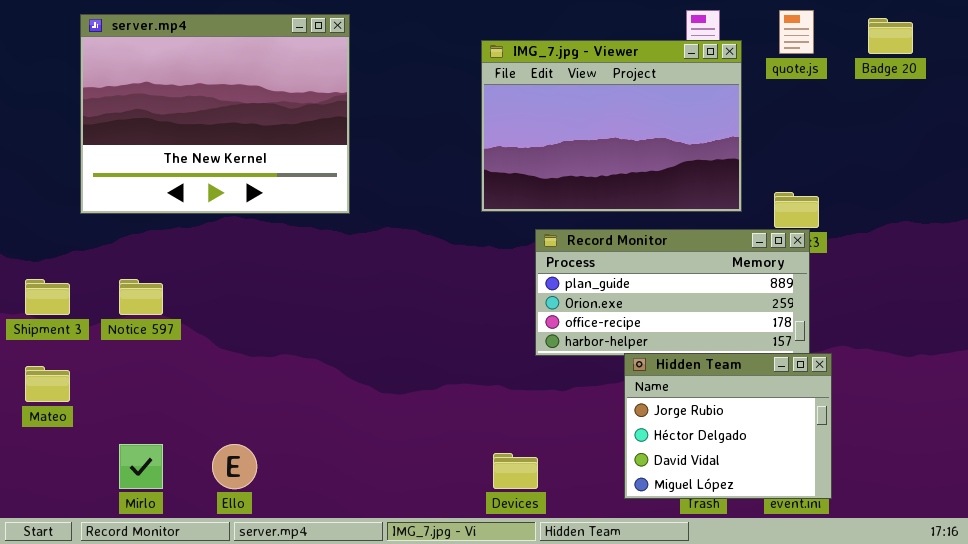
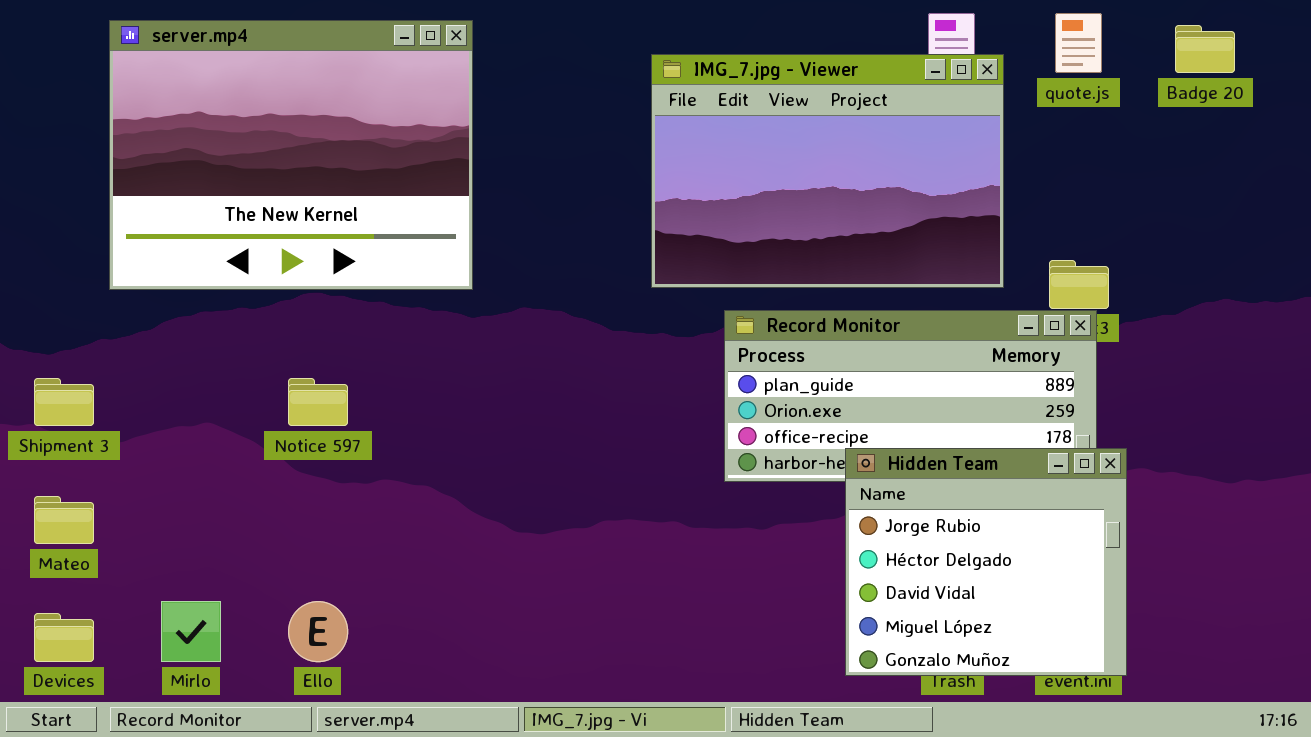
Notice 597: [119,279,163,315] -> [288,378,348,426], moved
Hidden Team: [624,353,832,499] -> [845,448,1127,676], resized
Devices: [493,453,538,489] -> [34,613,94,662], moved

